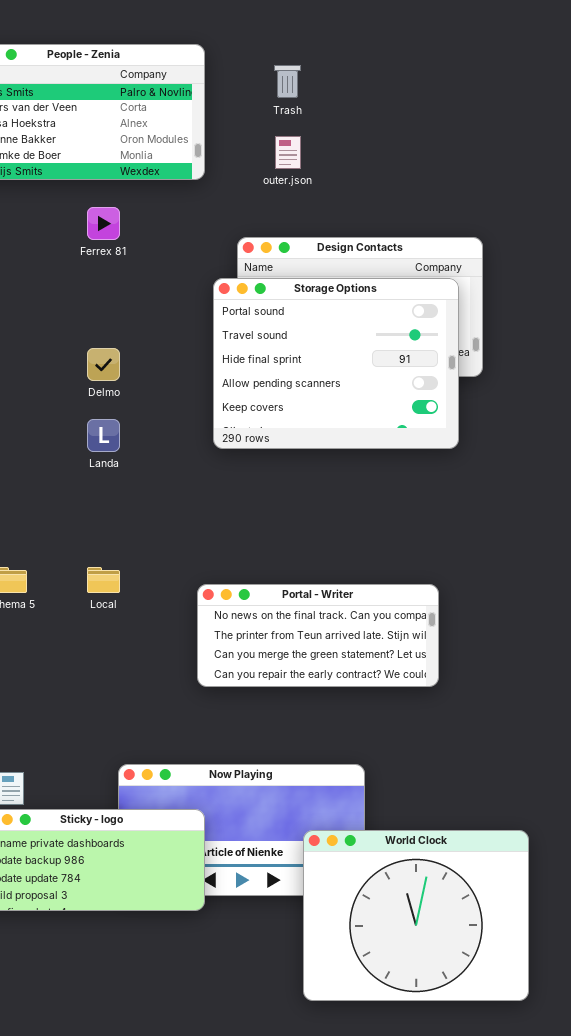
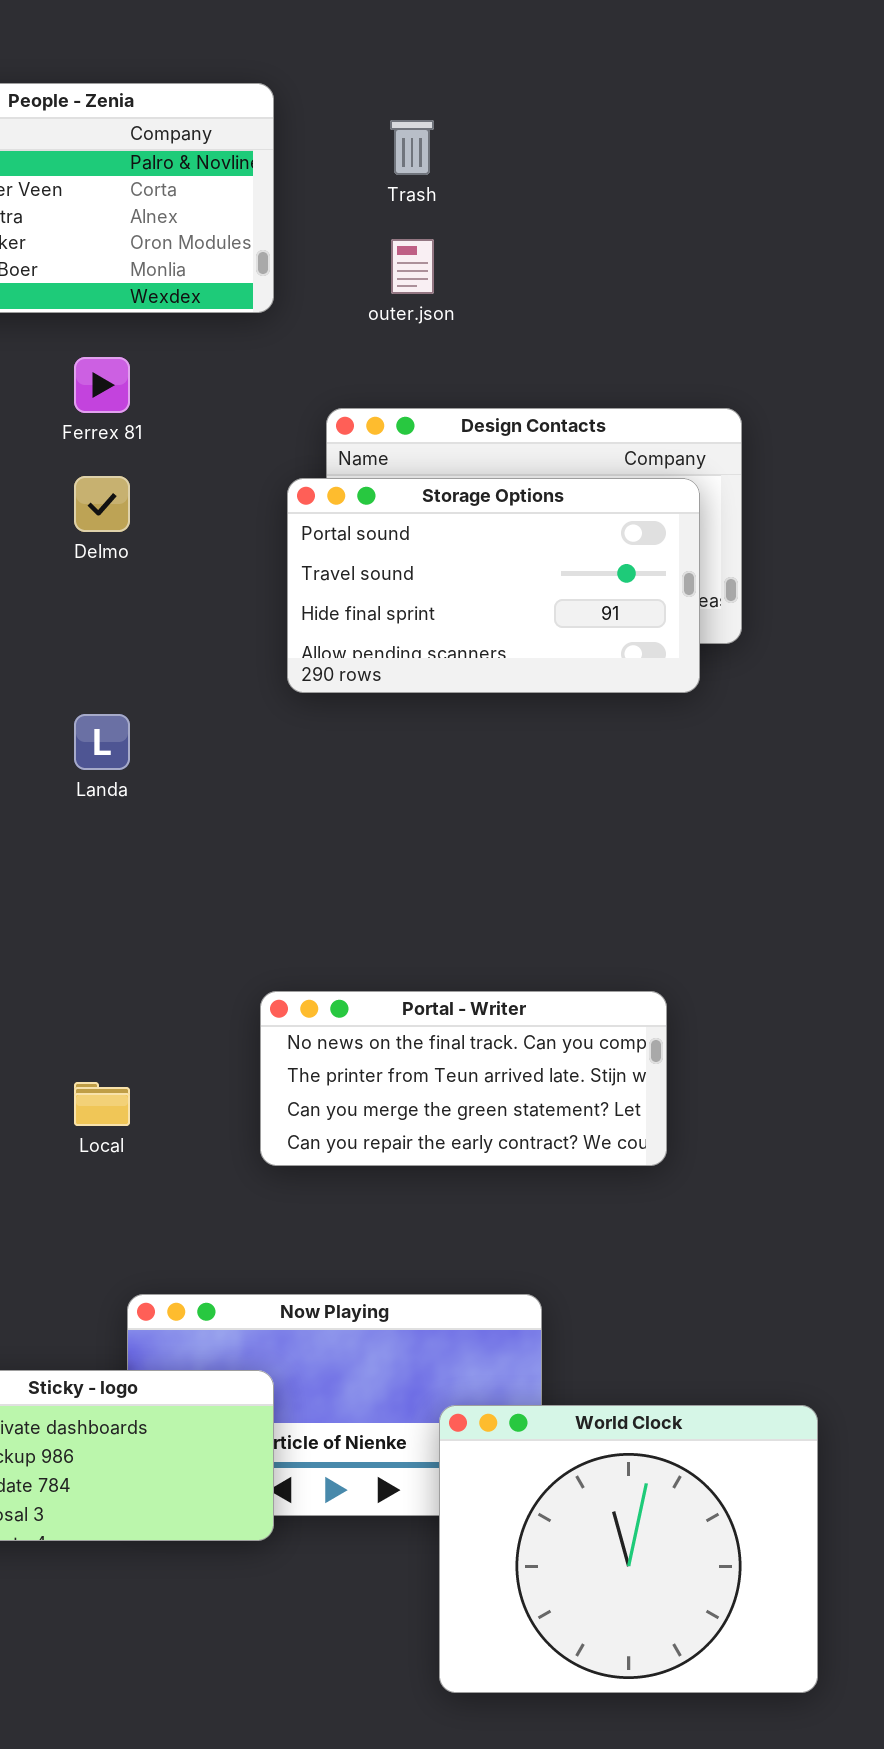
Storage Options: [213,278,459,449] -> [287,478,700,693], resized
Delmo: [87,348,120,381] -> [74,476,130,532], moved
Local: [87,567,120,593] -> [74,1082,130,1126], moved

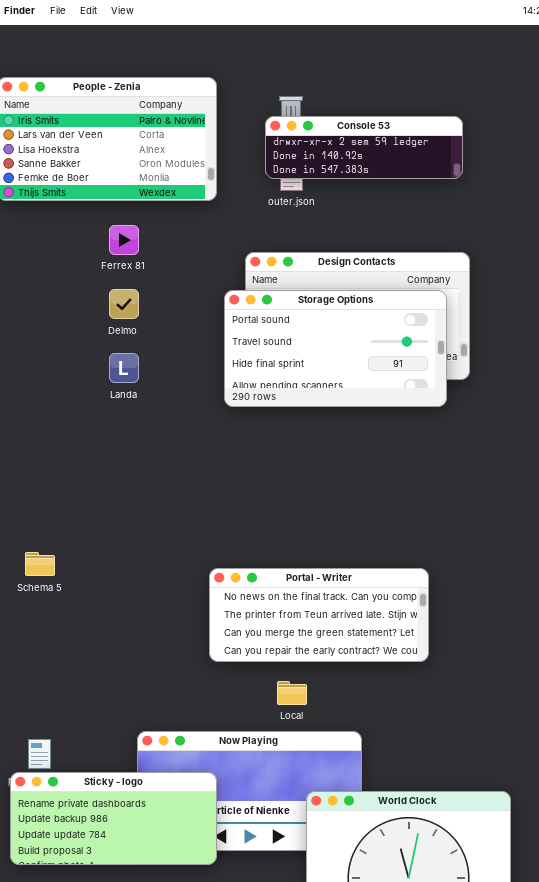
Console 53: none -> [265,116,463,179], opened
Landa: [74,714,130,770] -> [109,353,139,383], moved
Local: [74,1082,130,1126] -> [277,681,307,705], moved

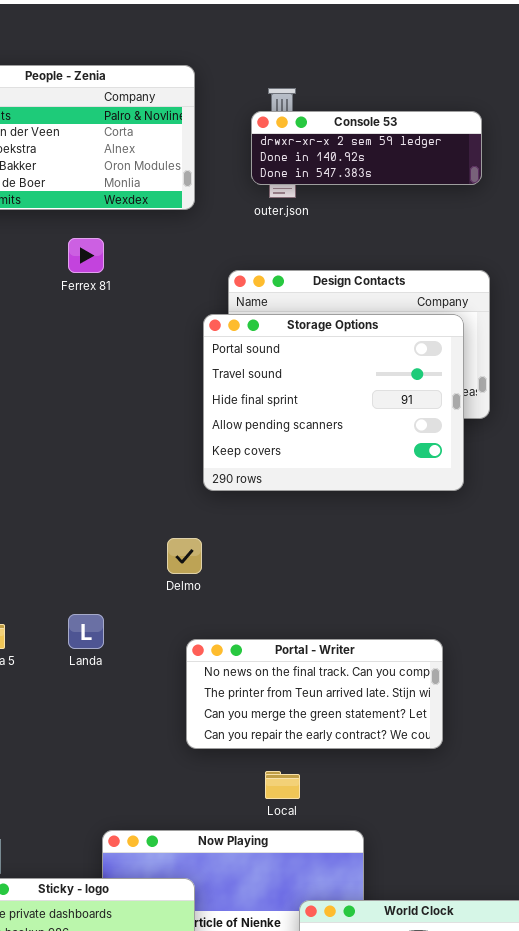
Delmo: [109,289,139,319] -> [167,538,202,574], moved
Storage Options: [224,290,447,407] -> [203,314,464,491], resized
Landa: [109,353,139,383] -> [68,614,104,649], moved

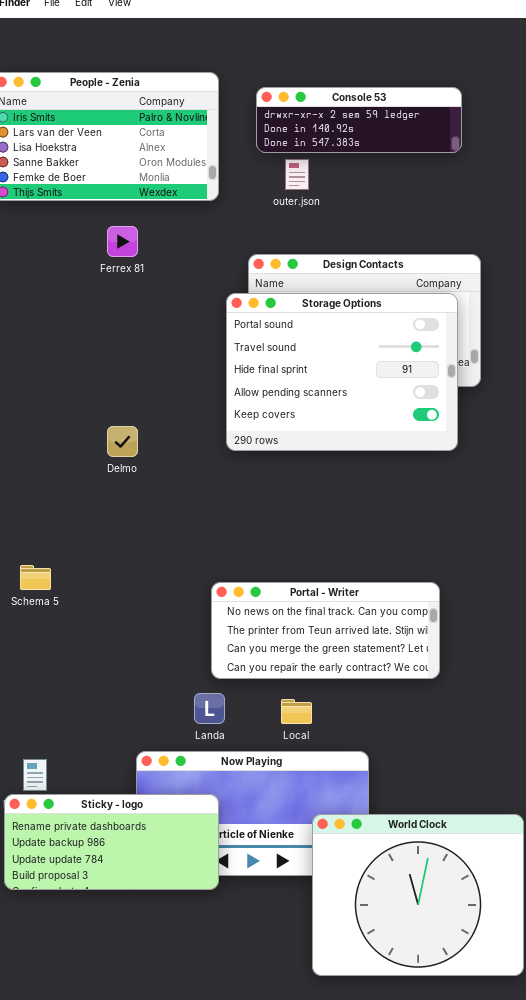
Console 53: [251,111,482,185] -> [256,87,462,153], moved
Delmo: [167,538,202,574] -> [107,426,138,457], moved
Landa: [68,614,104,649] -> [194,693,225,724], moved

